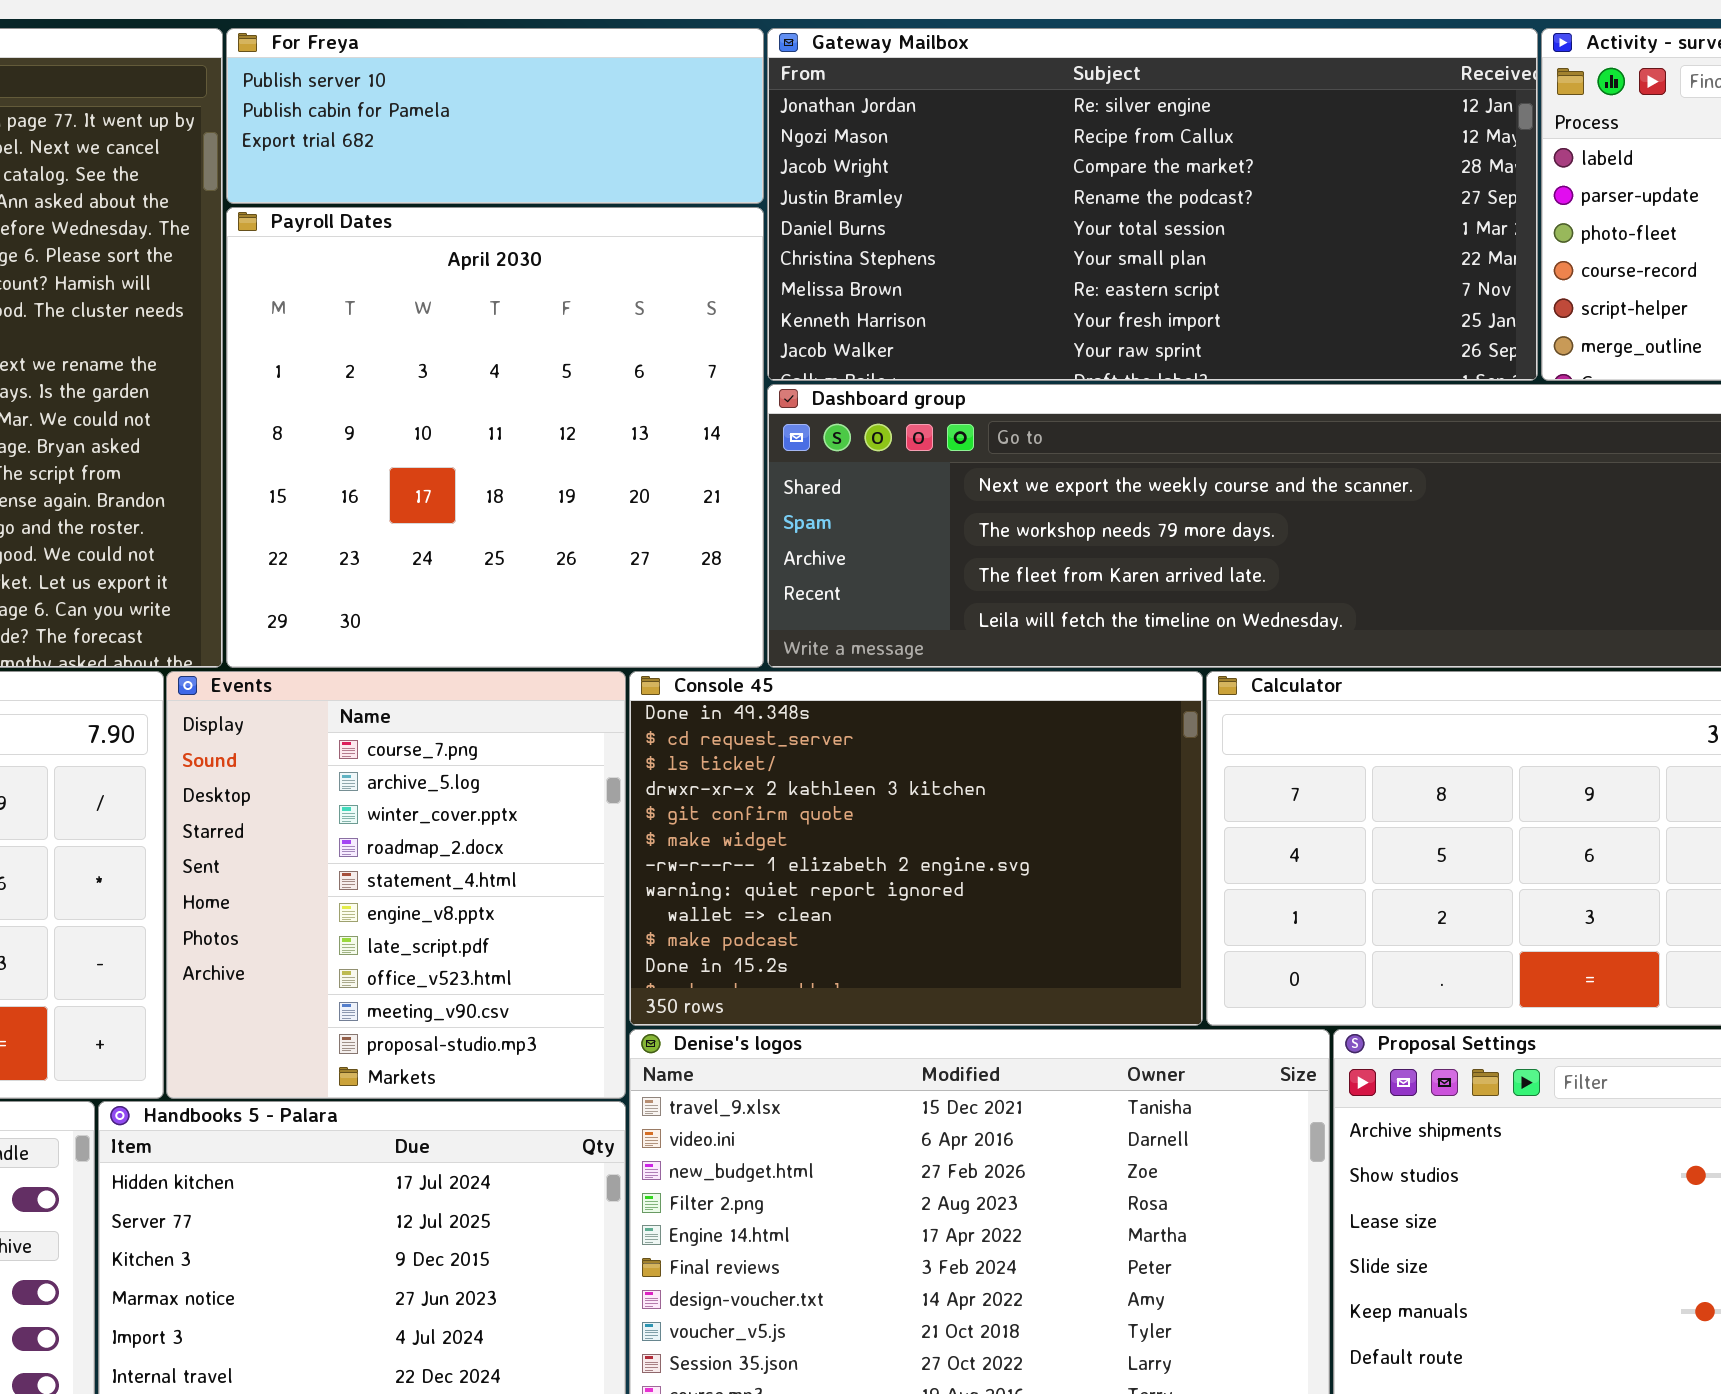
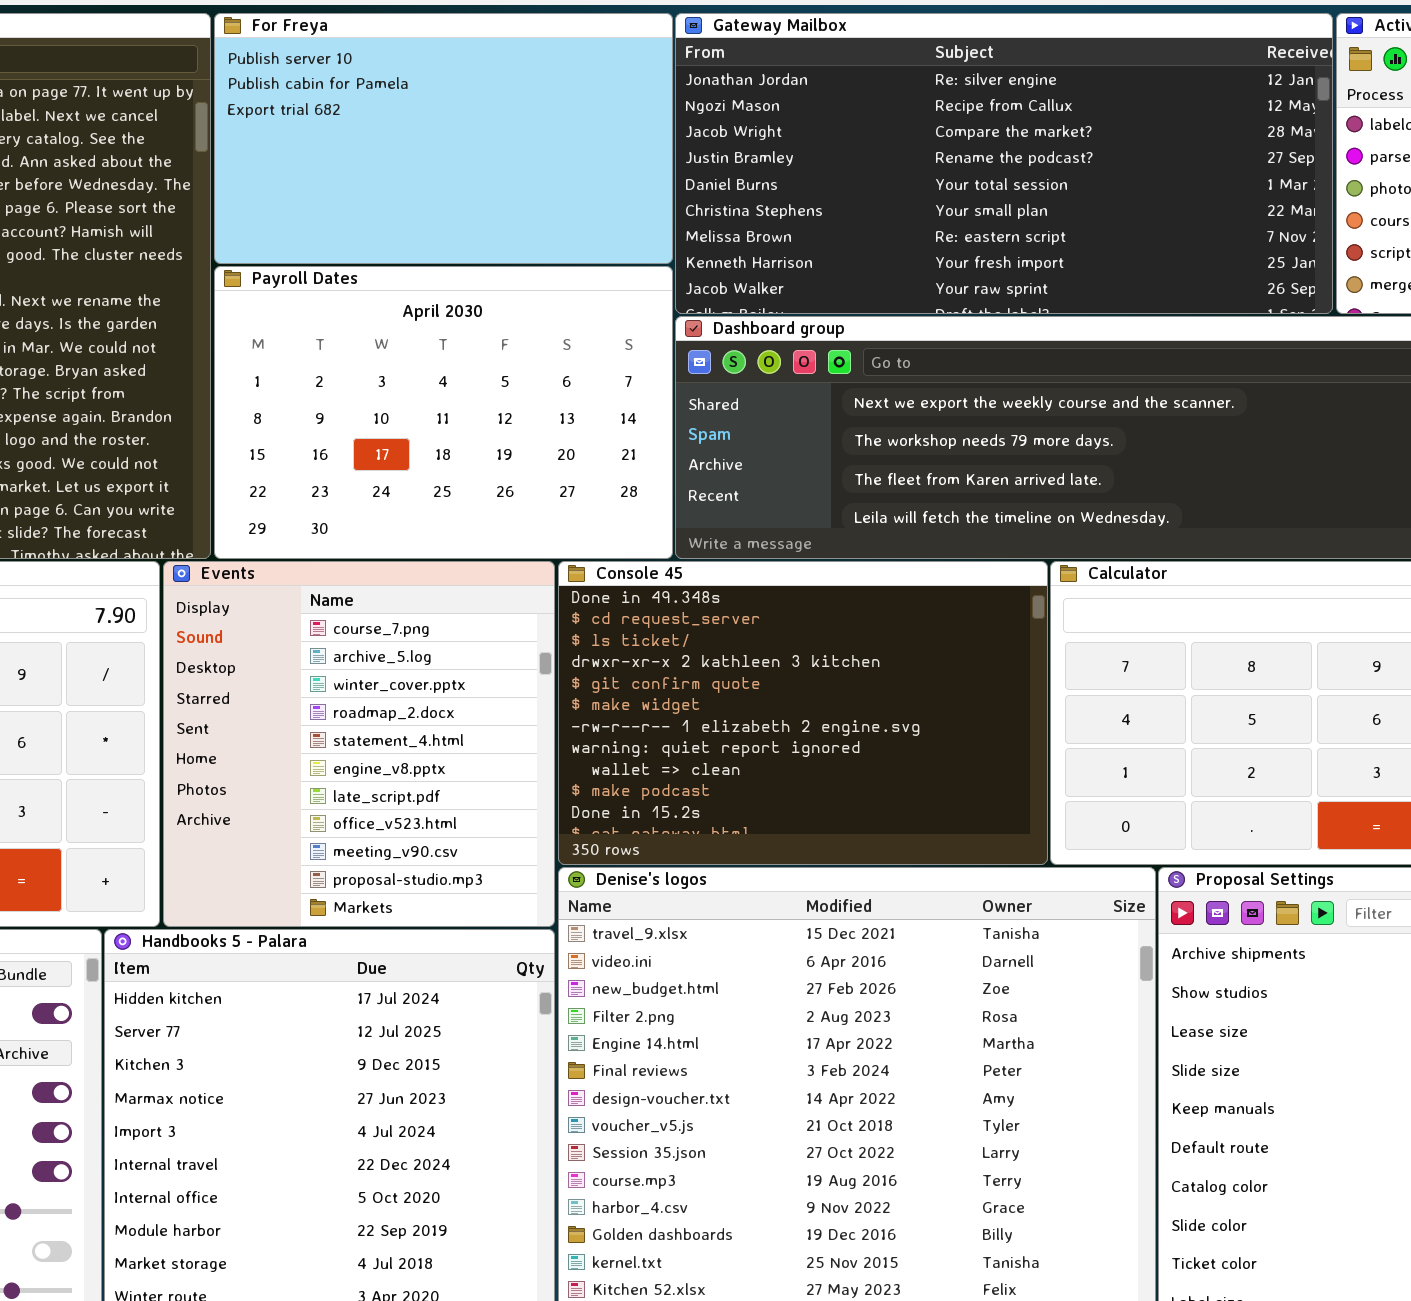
For Freya: [226,28,764,204] -> [214,13,673,264], resized
Payroll Dates: [226,207,764,668] -> [214,266,673,559], resized

